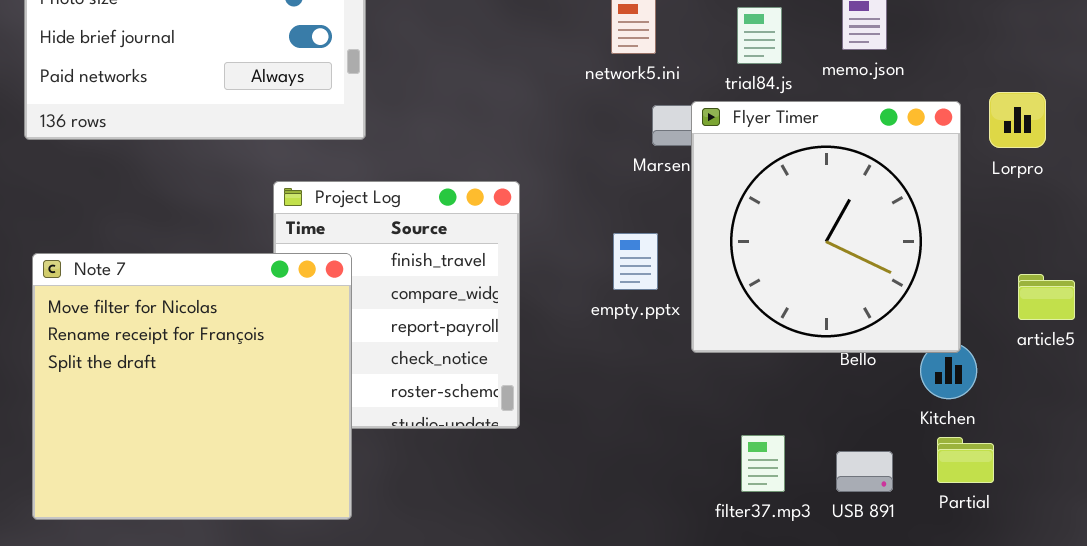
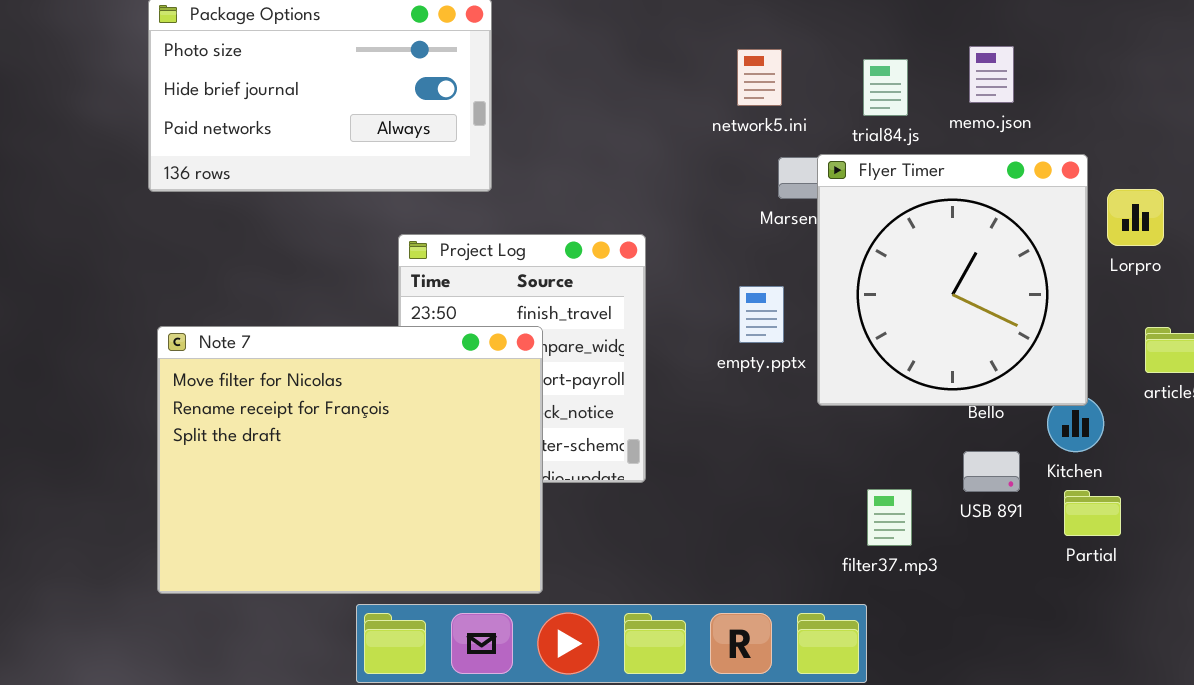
Lorpro: [989,92,1046,148] -> [1107,189,1164,246], moved
Note 7: [32,253,352,520] -> [157,326,543,594], moved, resized
USB 891: [836,451,893,492] -> [963,451,1020,492], moved

